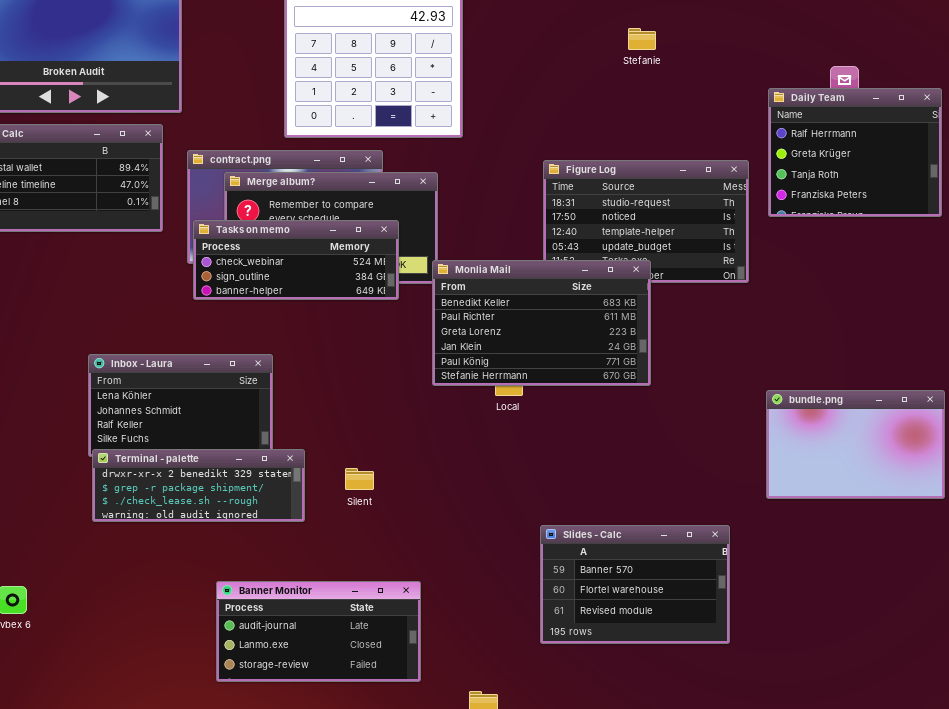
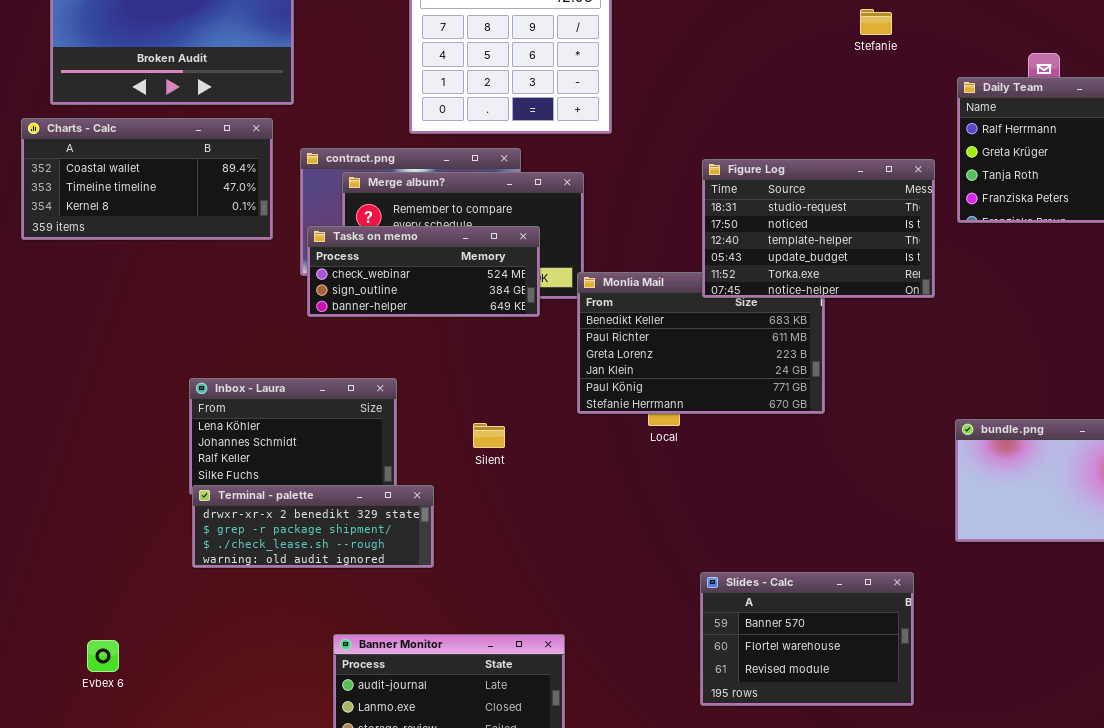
Stefanie: [628,28,656,50] -> [860,9,892,35], moved
Figure Log: [543,160,749,283] -> [702,159,935,298], raised
Silent: [345,468,374,490] -> [473,423,505,448], moved

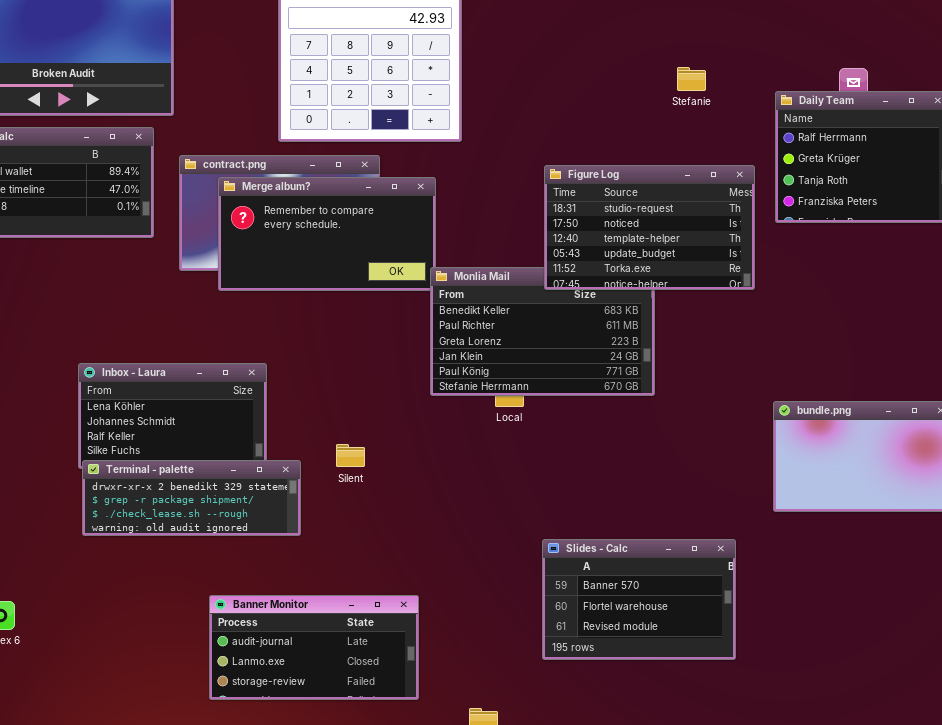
Stefanie: [860,9,892,35] -> [677,67,706,91], moved
Tasks on memo: [307,226,540,317] -> none, closed
Silent: [473,423,505,448] -> [336,444,365,467], moved

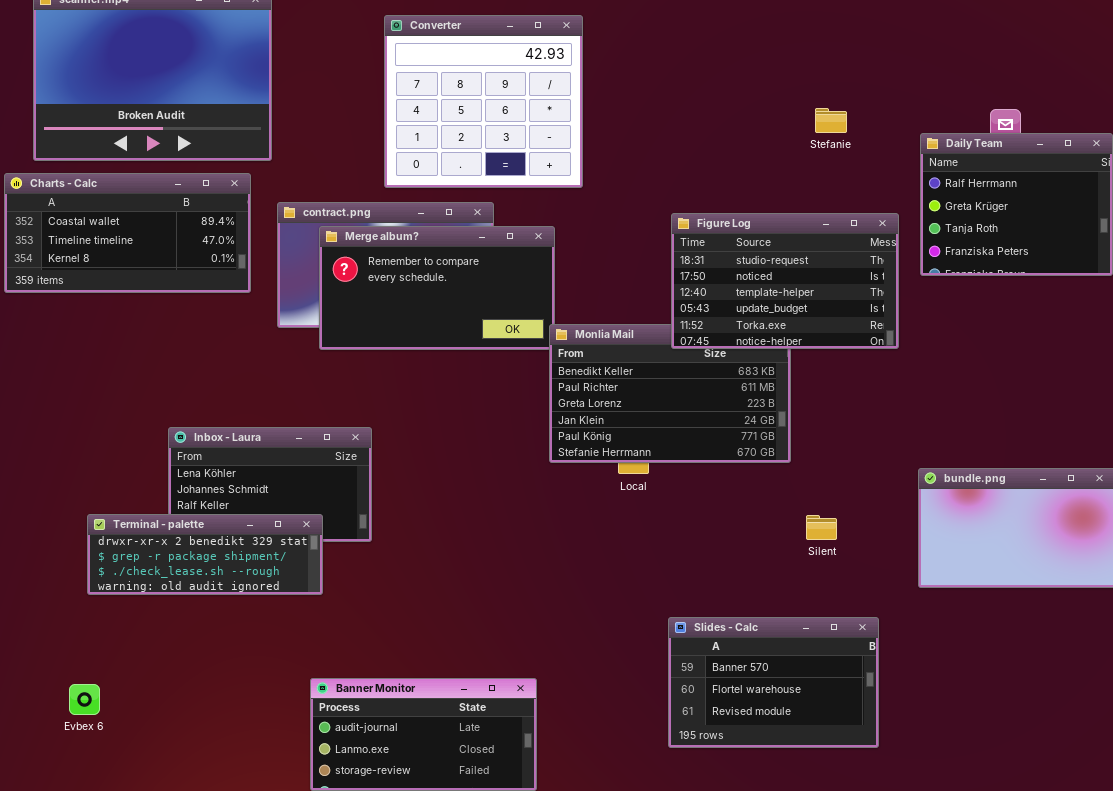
Silent: [336,444,365,467] -> [806,515,837,540], moved
Terminal - palette: [82,460,301,536] -> [87,514,323,595], moved

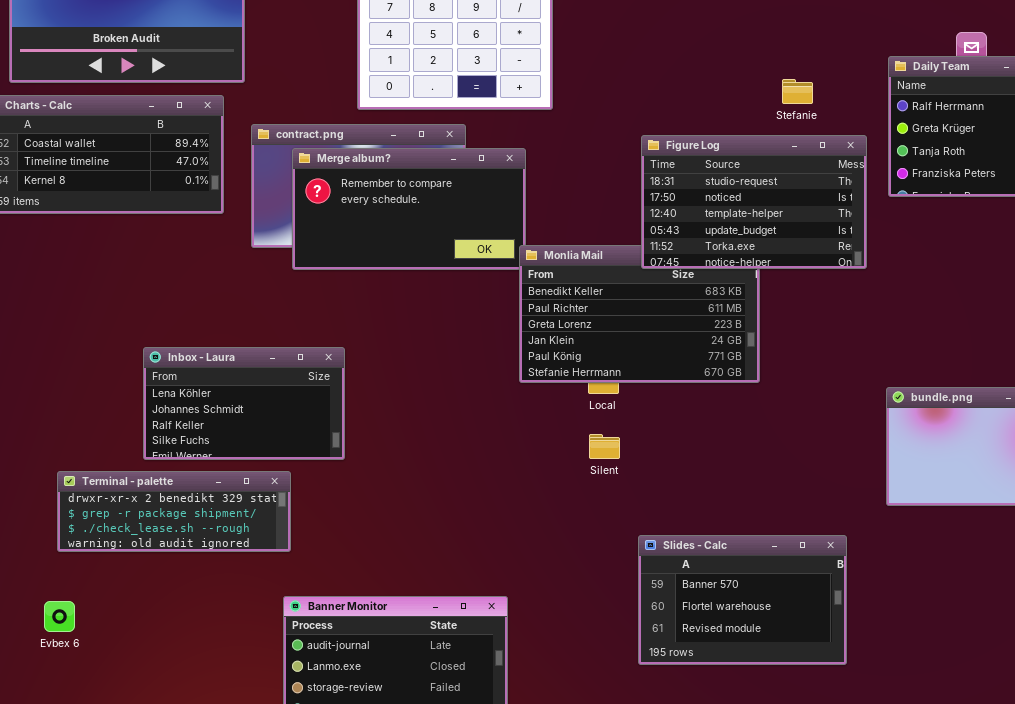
Stefanie: [815,108,847,133] -> [782,79,813,104], moved
Terminal - palette: [87,514,323,595] -> [57,471,291,552], moved
Silent: [806,515,837,540] -> [589,434,620,459], moved

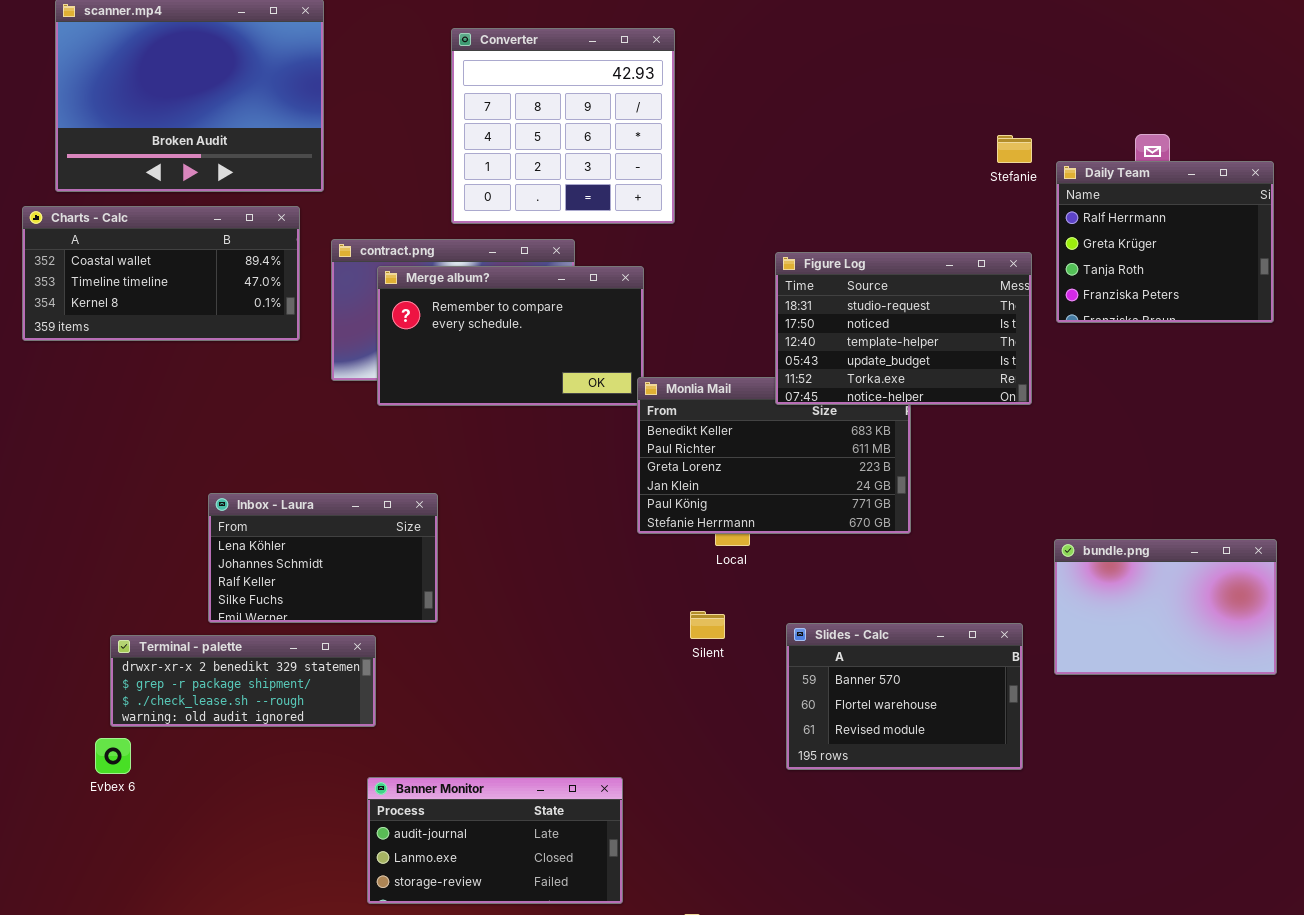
Stefanie: [782,79,813,104] -> [997,135,1032,163], moved
Silent: [589,434,620,459] -> [690,611,725,639], moved
Slides - Calc: [638,535,847,665] -> [786,623,1023,770], moved
Evbex 6: [44,601,75,632] -> [95,738,131,774], moved

